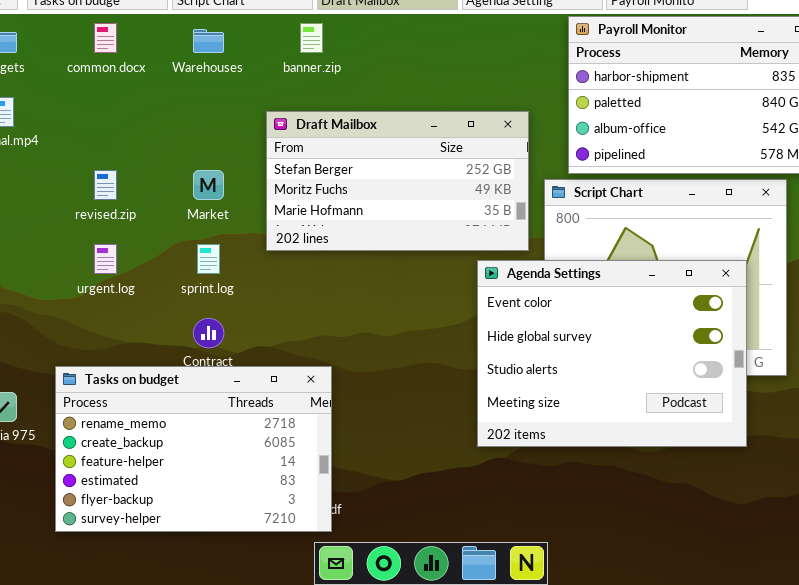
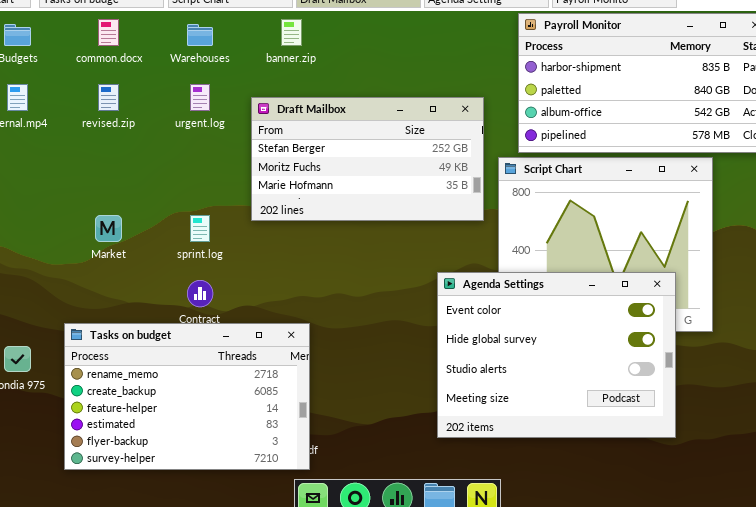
revised.zip: [94,170,117,200] -> [98,84,119,111], moved
Market: [193,170,224,200] -> [95,215,122,242], moved
urgent.log: [94,244,117,274] -> [190,84,210,111], moved
Agenda Settings: [477,260,747,447] -> [437,272,676,438], moved

